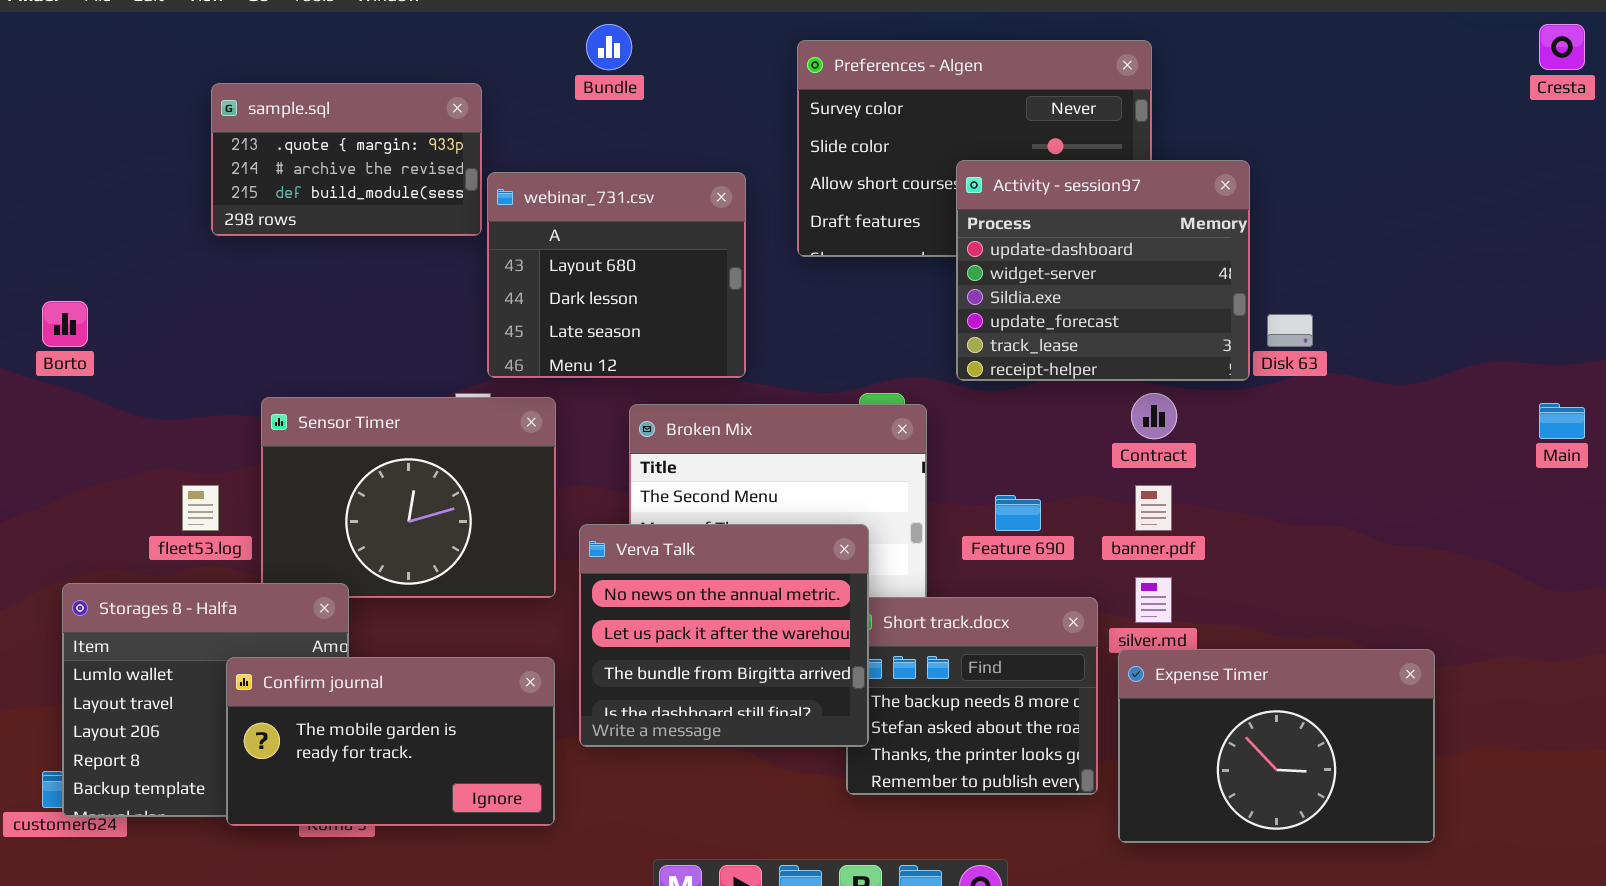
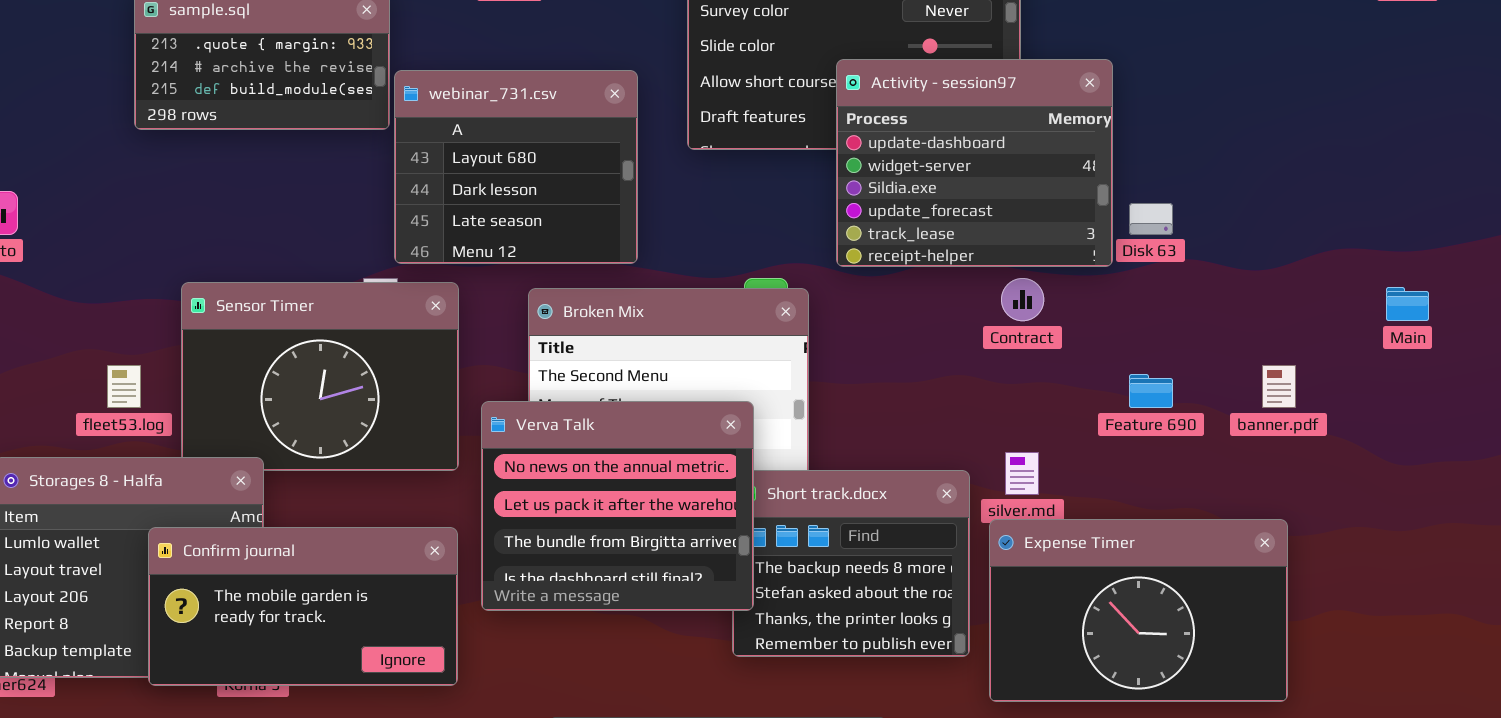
banner.pdf: [1135,485,1172,531] -> [1262,365,1296,408], moved
Feature 690: [995,495,1041,531] -> [1129,374,1173,408], moved

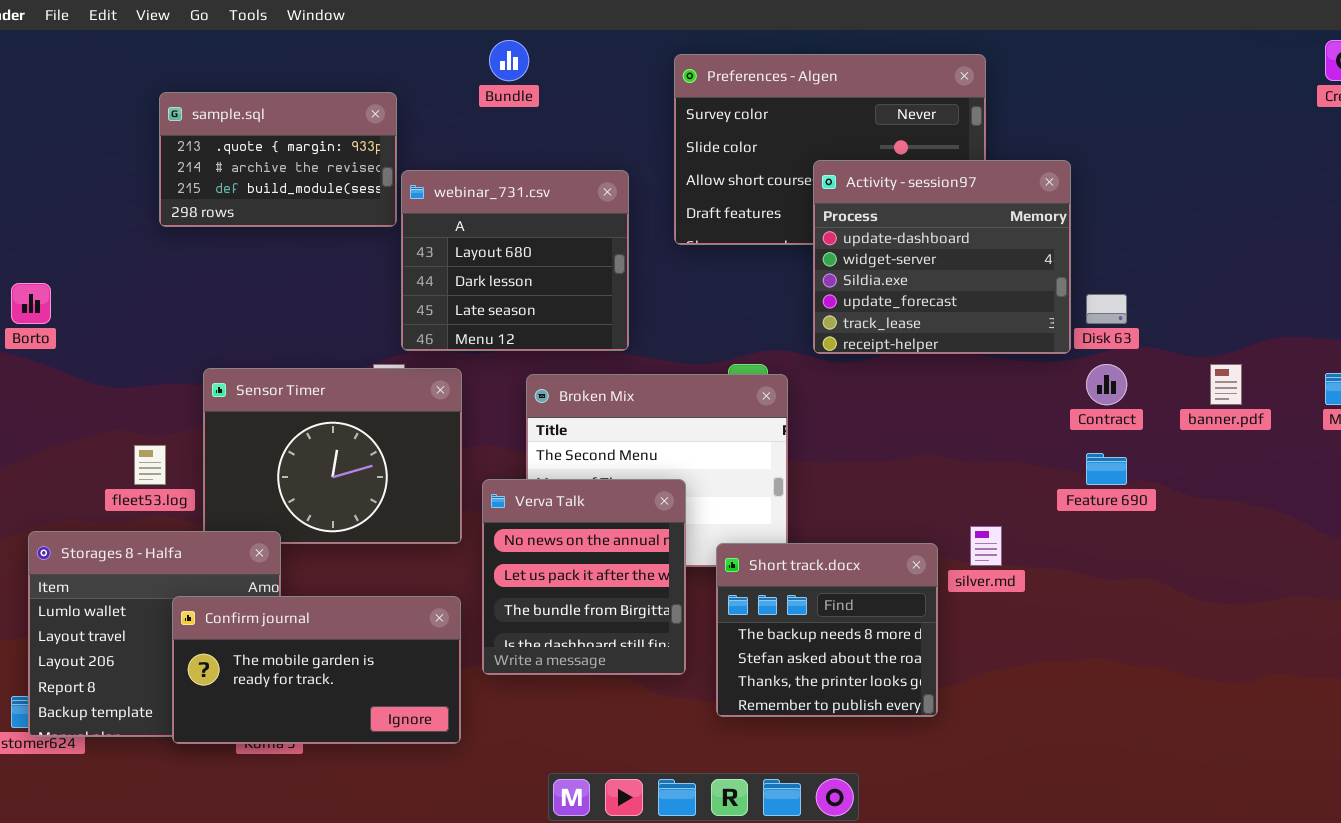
Contract: [1001,278,1044,321] -> [1086,364,1127,405], moved
banner.pdf: [1262,365,1296,408] -> [1210,364,1242,405], moved
Verva Talk: [481,401,754,611] -> [482,479,686,675], resized
Expense Timer: [989,519,1288,702] -> none, closed

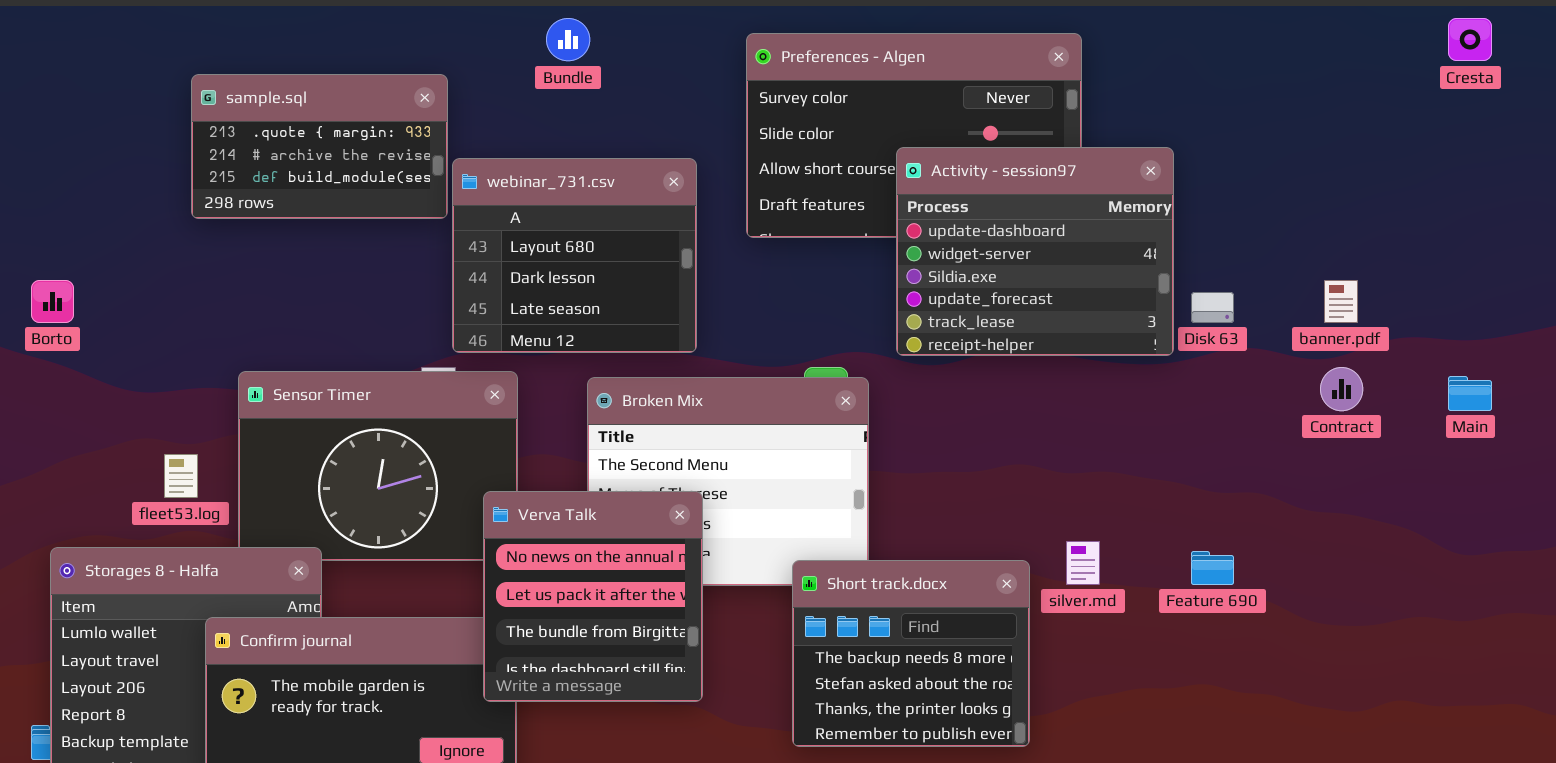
Contract: [1086,364,1127,405] -> [1320,367,1363,411], moved
banner.pdf: [1210,364,1242,405] -> [1324,280,1358,323], moved
Feature 690: [1086,453,1127,485] -> [1191,551,1234,585], moved
Verva Talk: [482,479,686,675] -> [483,491,703,702], moved

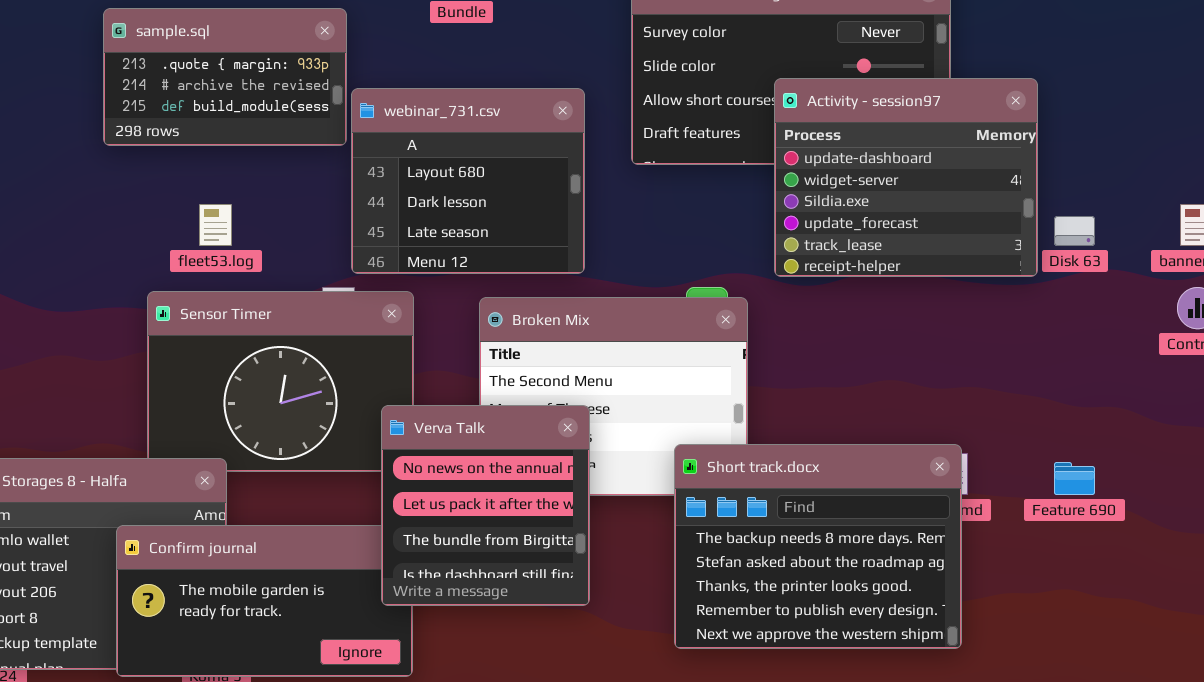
fleet53.log: [164,454,198,498] -> [199,204,232,246], moved
Short track.docx: [792,560,1030,747] -> [674,444,962,649], resized

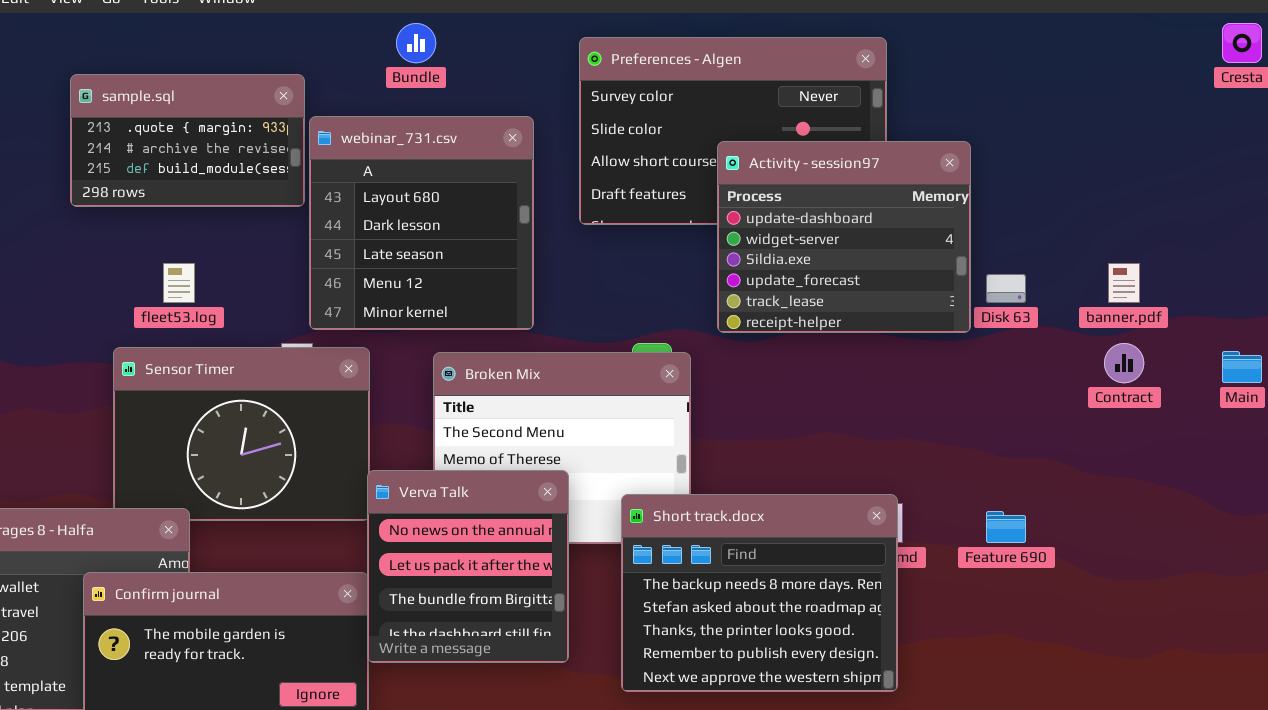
webinar_731.csv: [351,88,585,274] -> [309,116,534,330], resized
Verva Talk: [381,405,590,606] -> [367,470,569,663], moved

